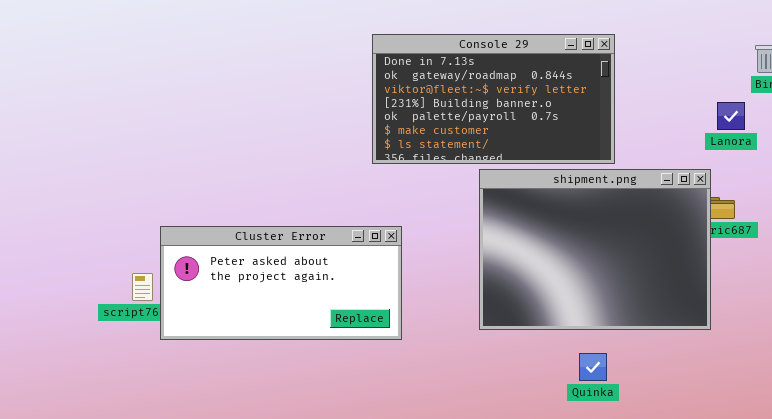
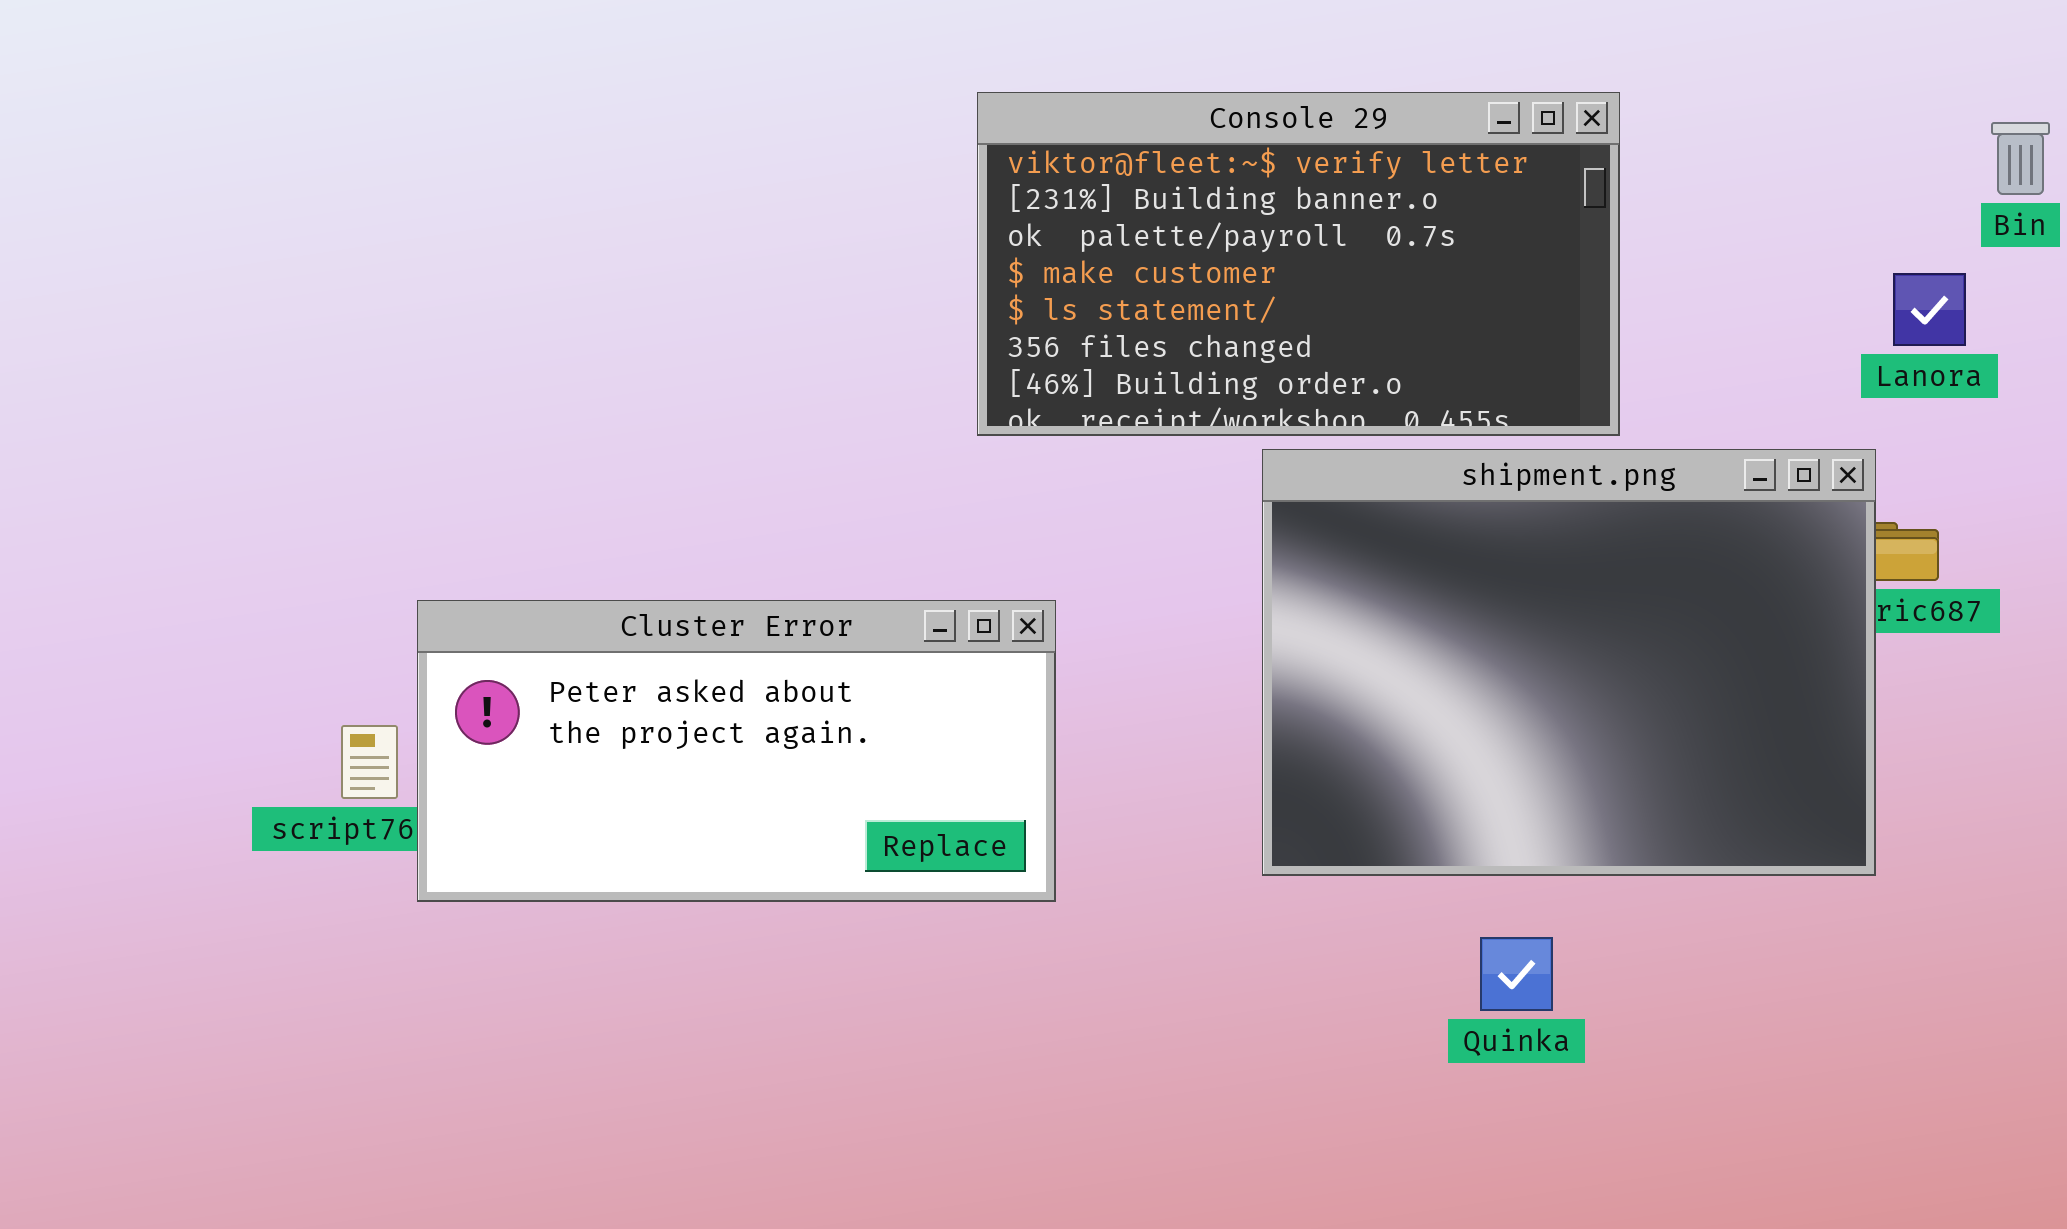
Console 29: [372,34,615,164] -> [977,92,1620,436], scrolled down 2 rows
Quinka: [579,353,607,381] -> [1480,937,1553,1011], moved

